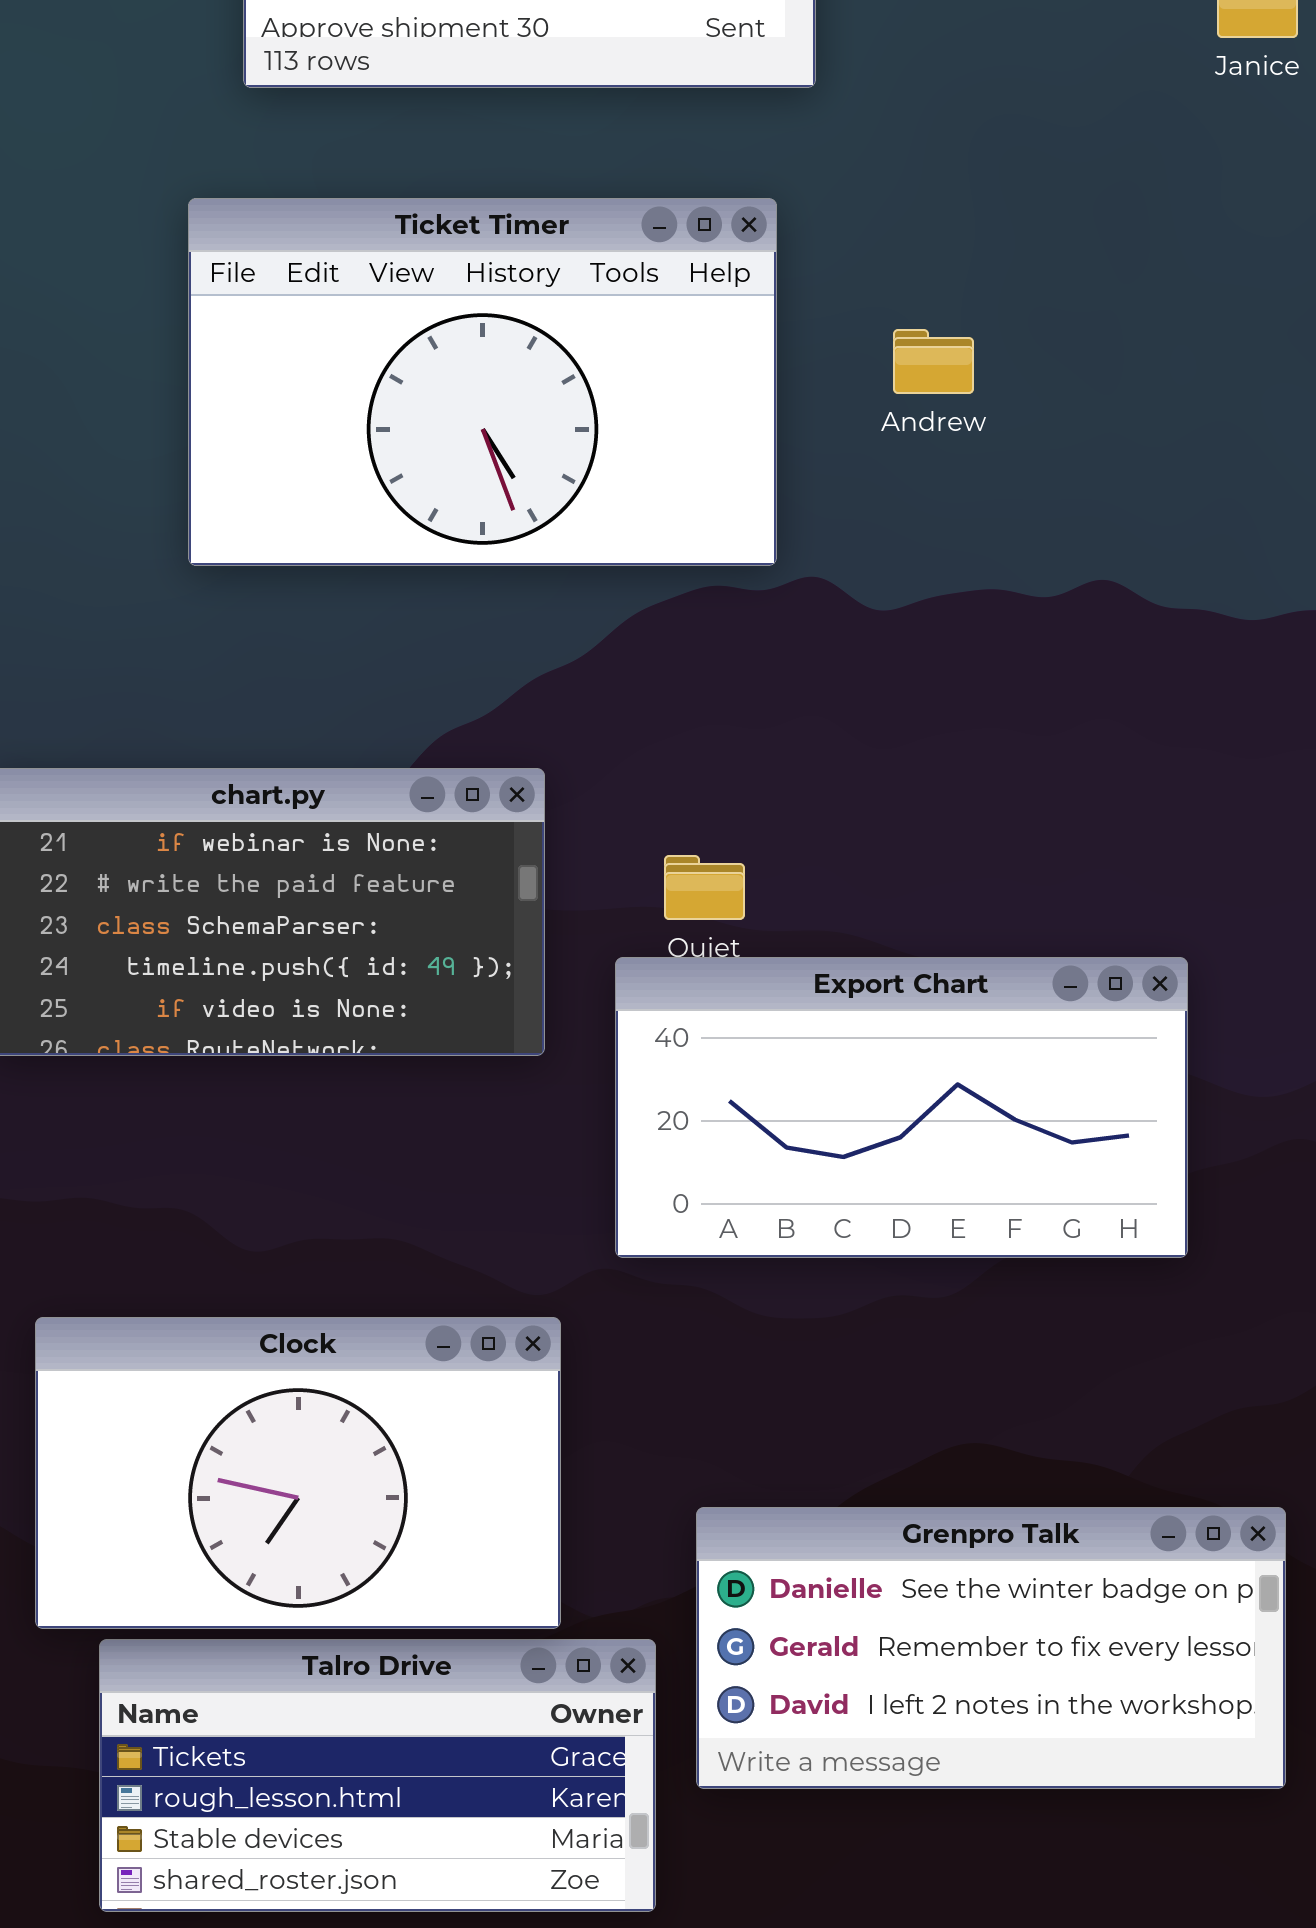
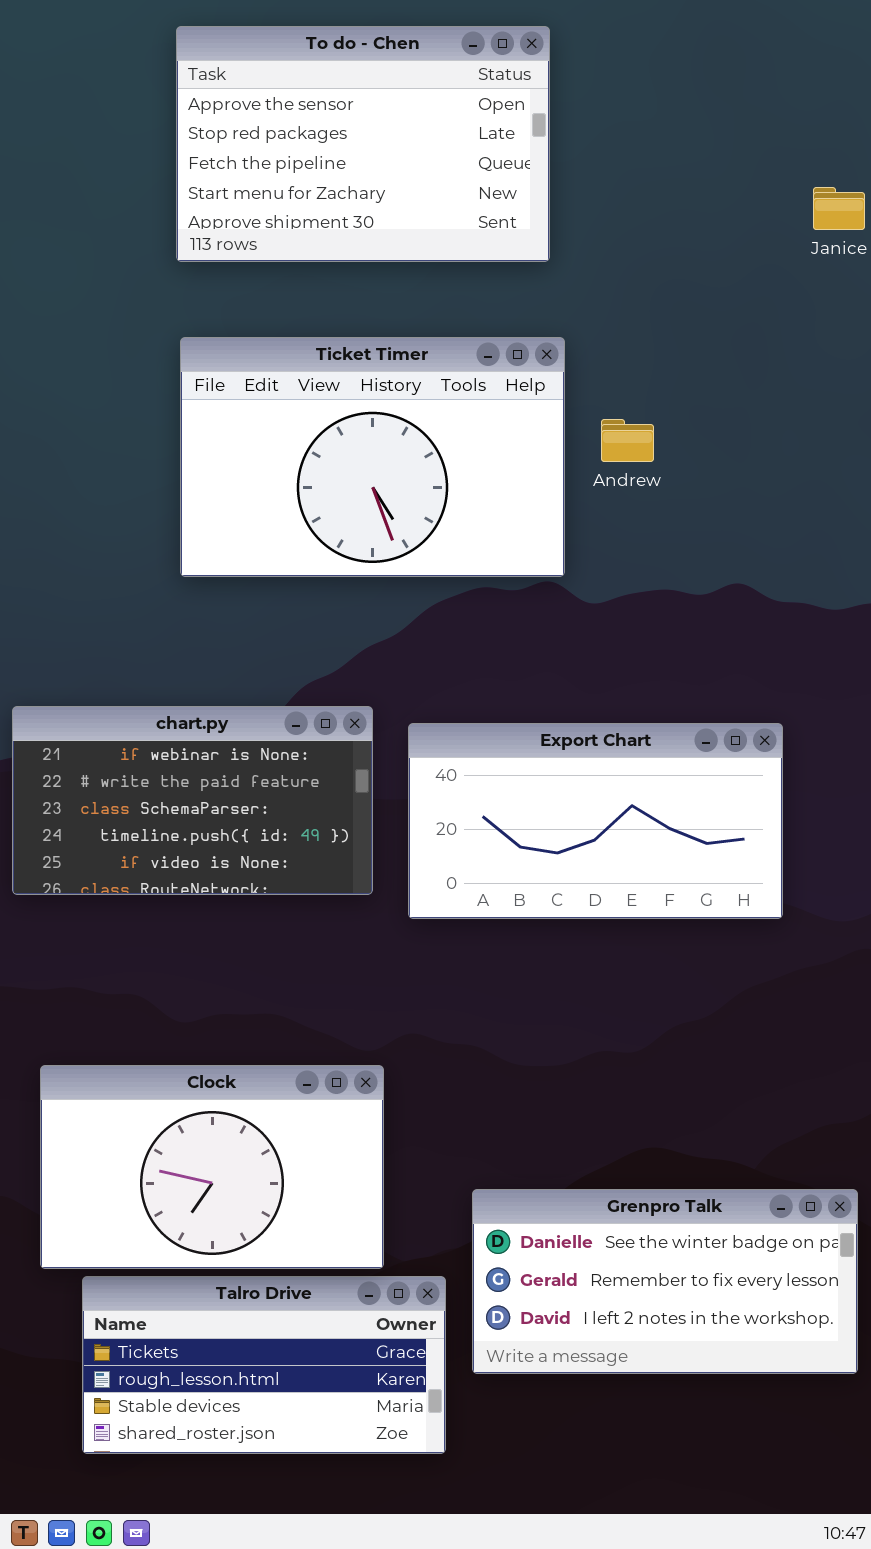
Ticket Timer: [188,198,777,566] -> [180,337,565,577], moved
Export Chart: [615,957,1188,1258] -> [408,723,783,919], moved

